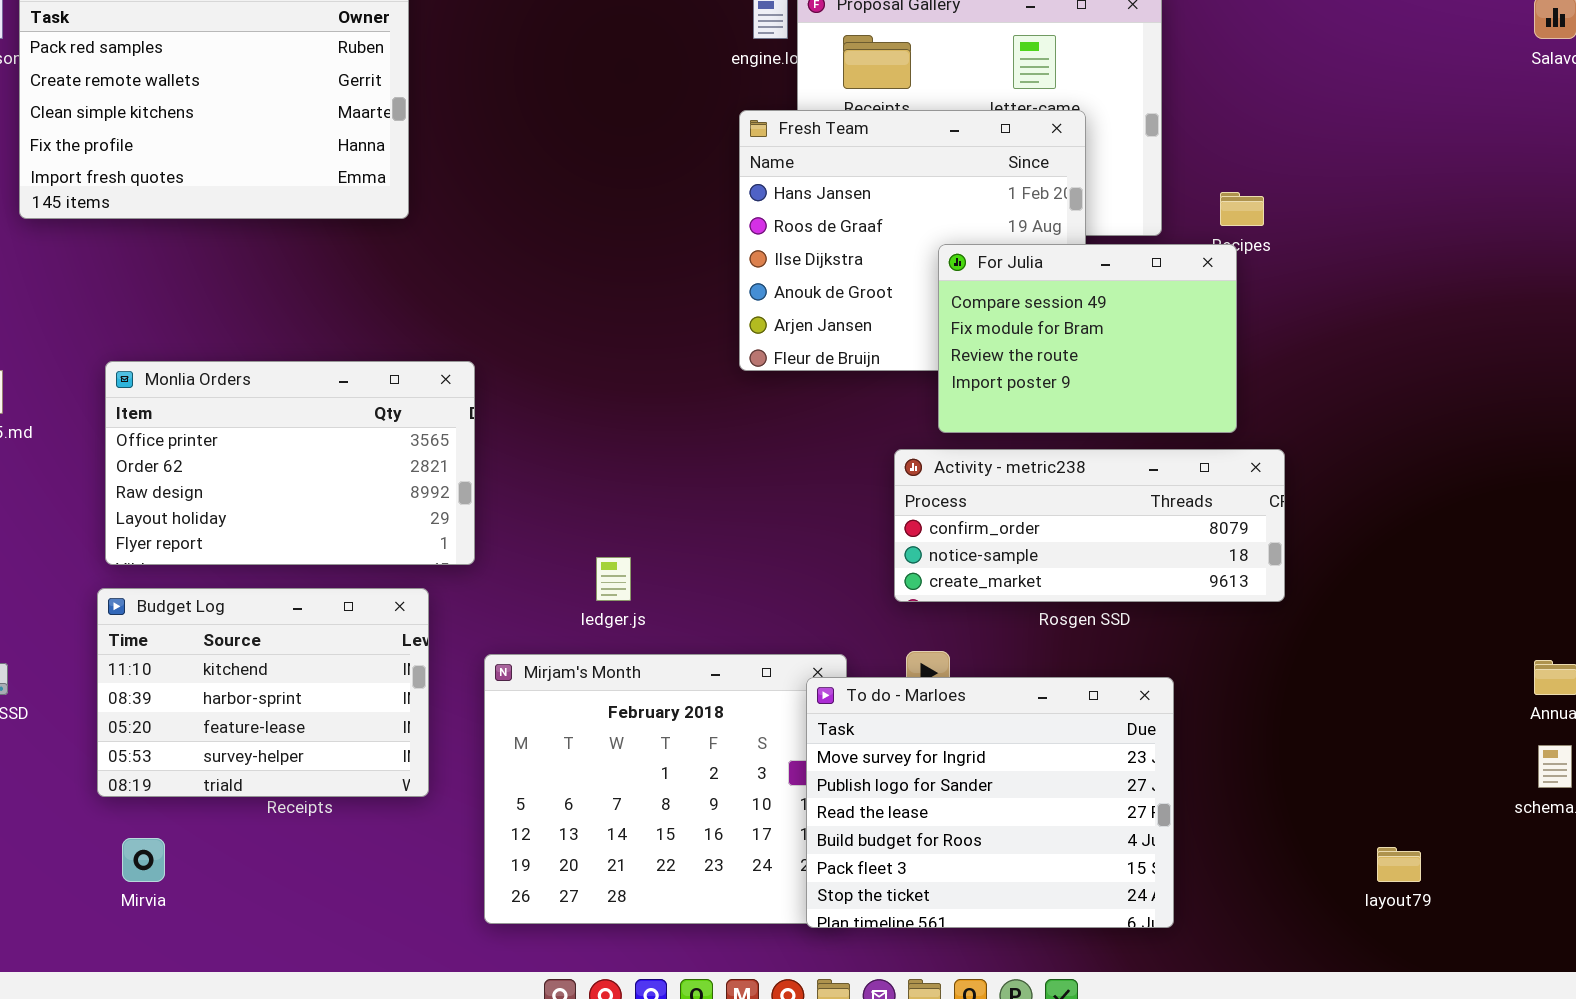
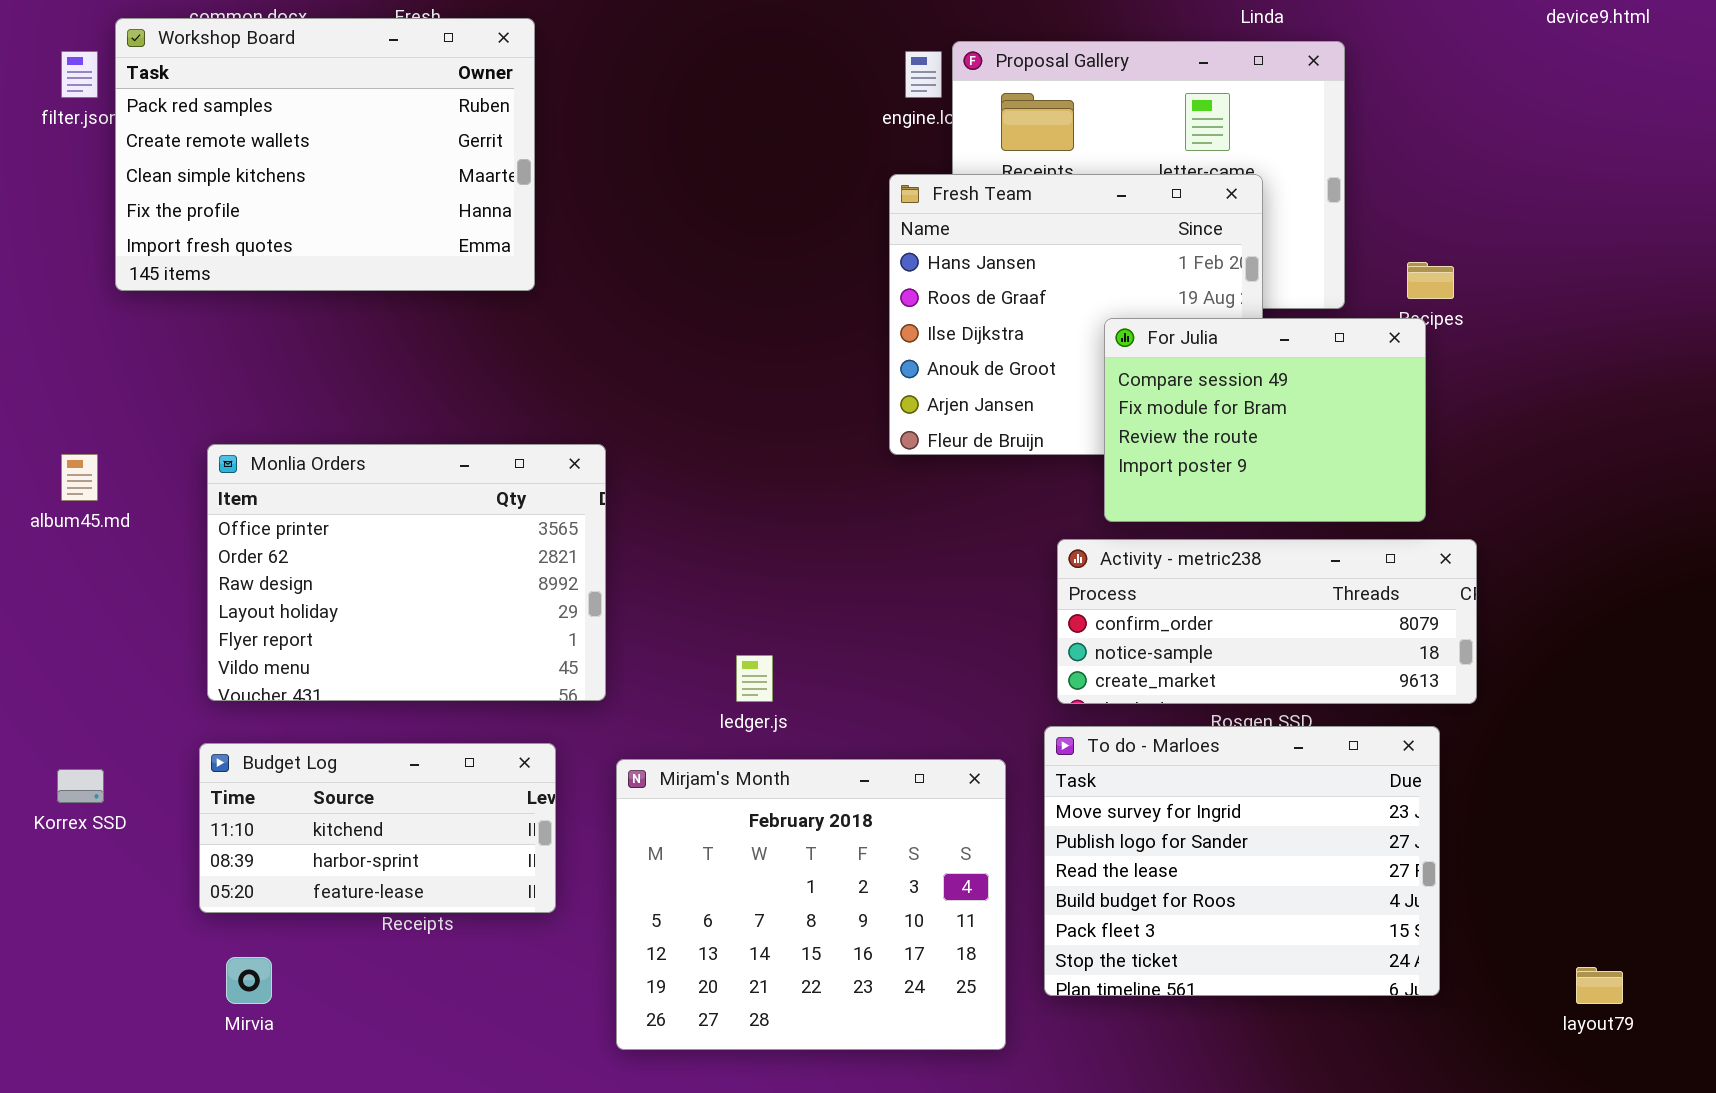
Monlia Orders: [105,361,475,565] -> [207,444,606,701], resized
Budget Log: [97,588,429,797] -> [199,743,556,913], resized
To do - Marloes: [806,677,1174,928] -> [1044,726,1440,996], moved

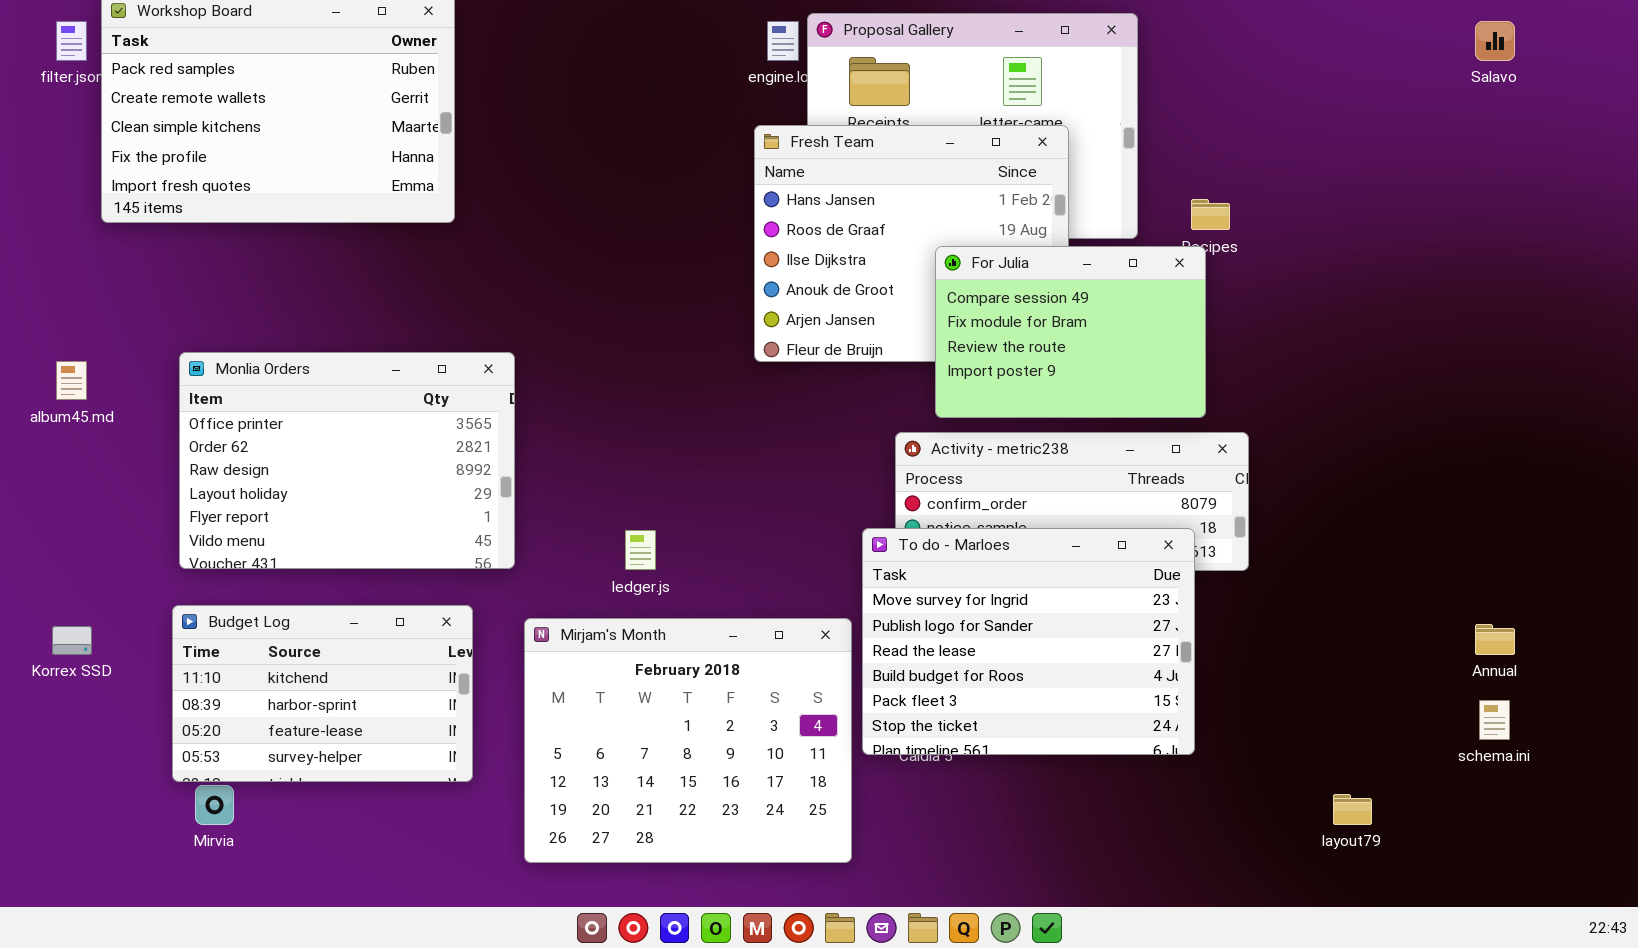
To do - Marloes: [1044,726,1440,996] -> [862,528,1195,755], moved
Budget Log: [199,743,556,913] -> [172,605,473,782], resized

